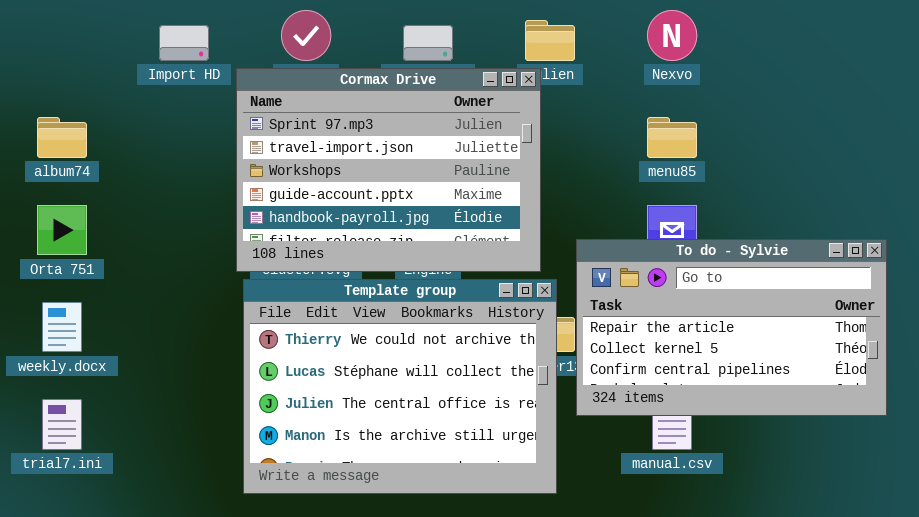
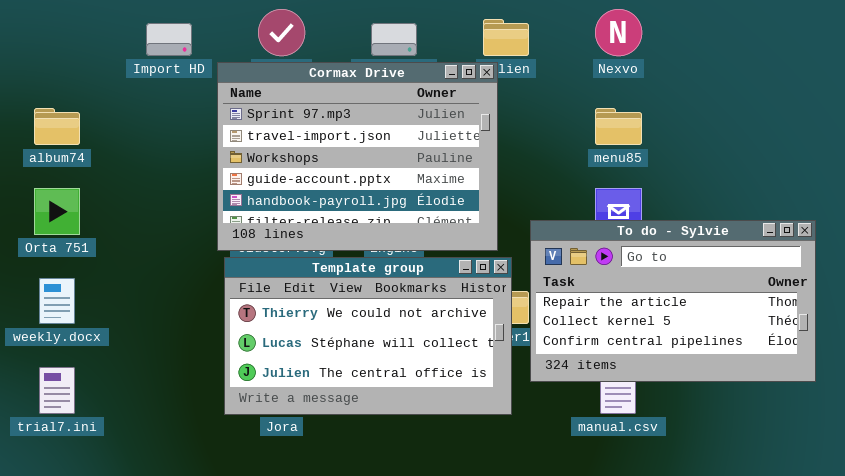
Template group: [243,279,557,494] -> [224,257,512,415], resized

